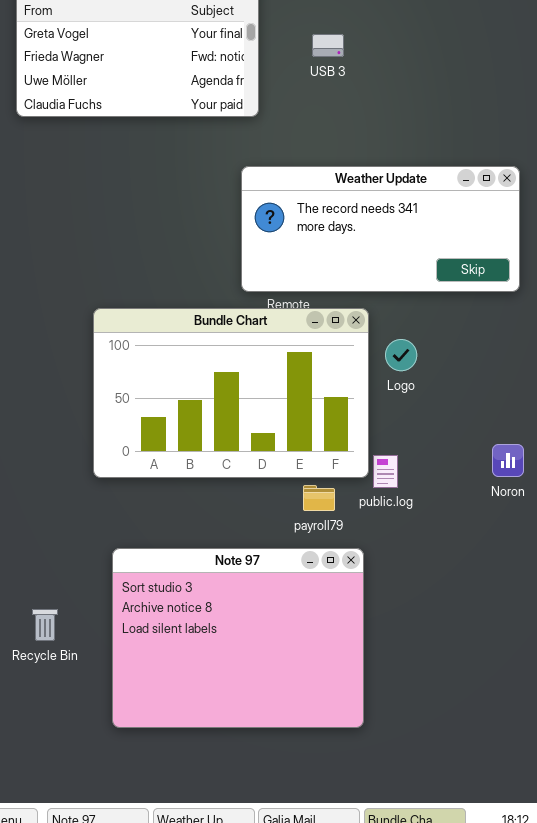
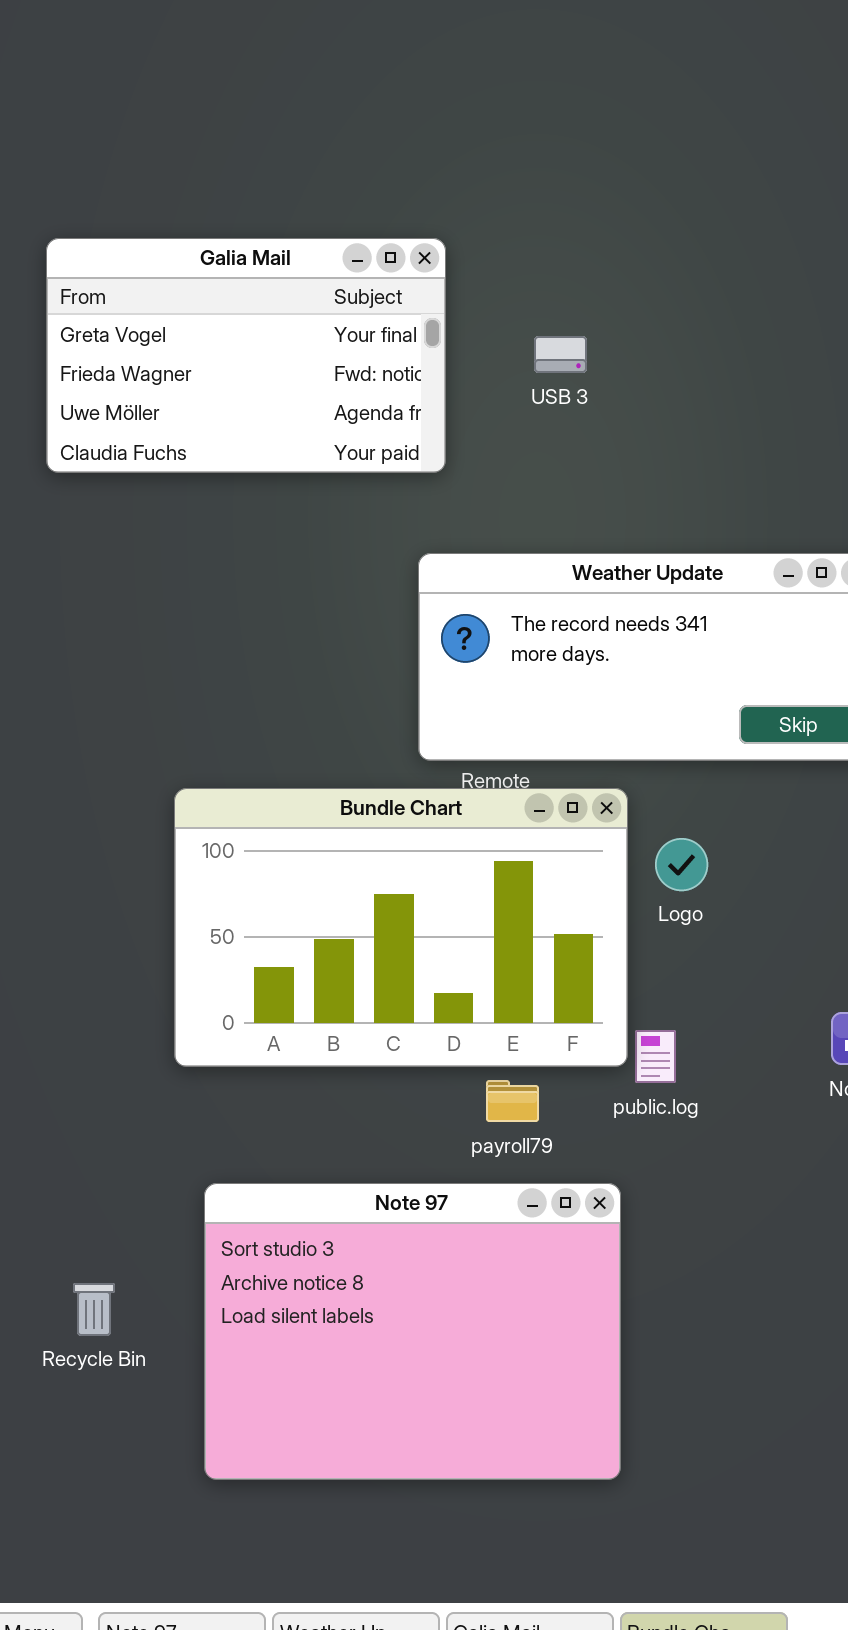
payroll79: [303,485,335,511] -> [486,1080,539,1122], moved

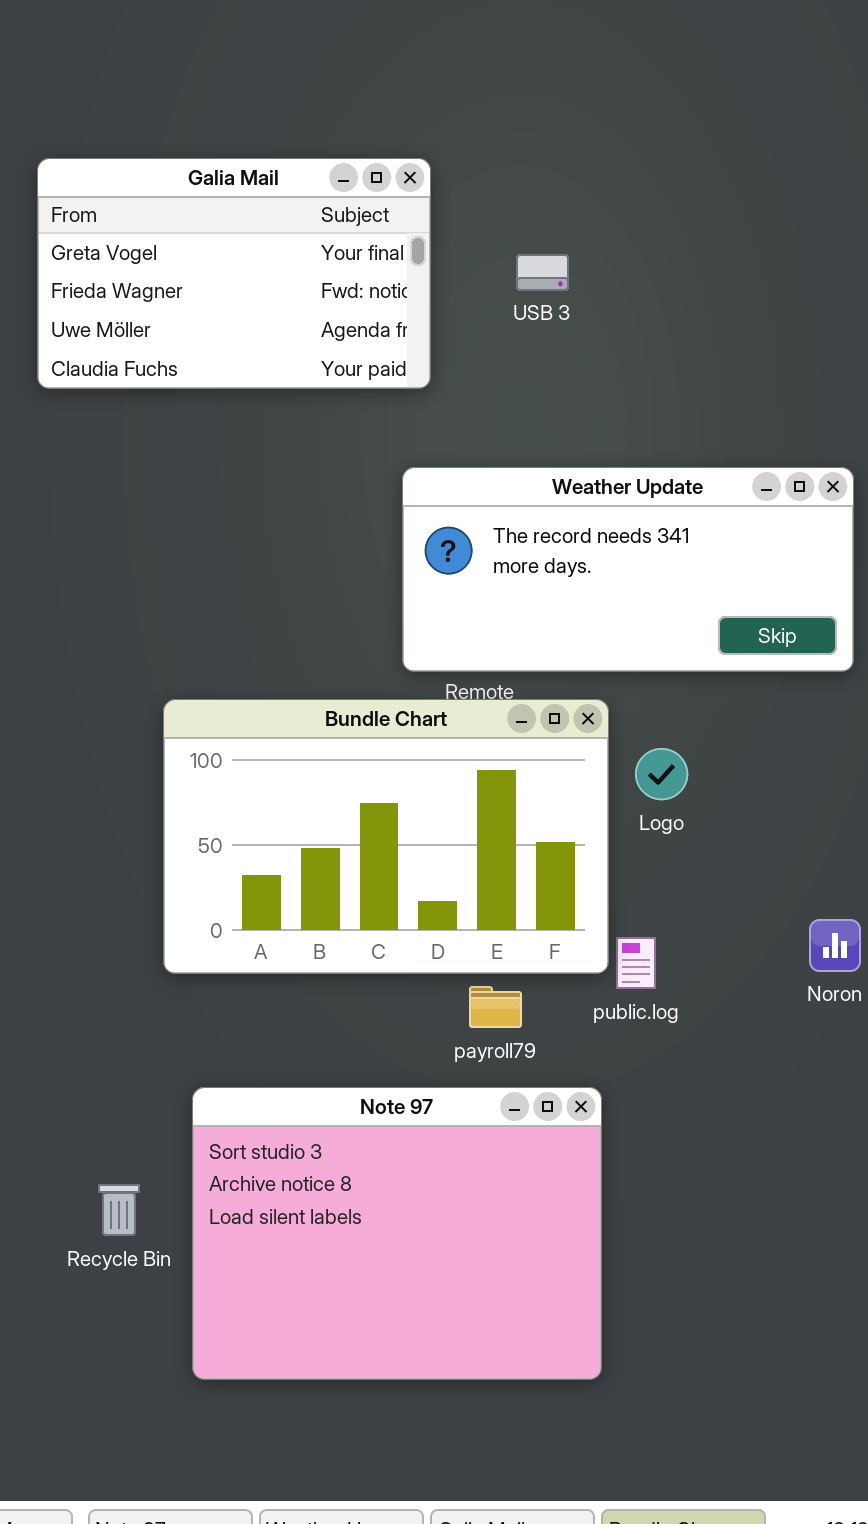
Recycle Bin: [73,1283,115,1336] -> [98,1184,140,1236], moved

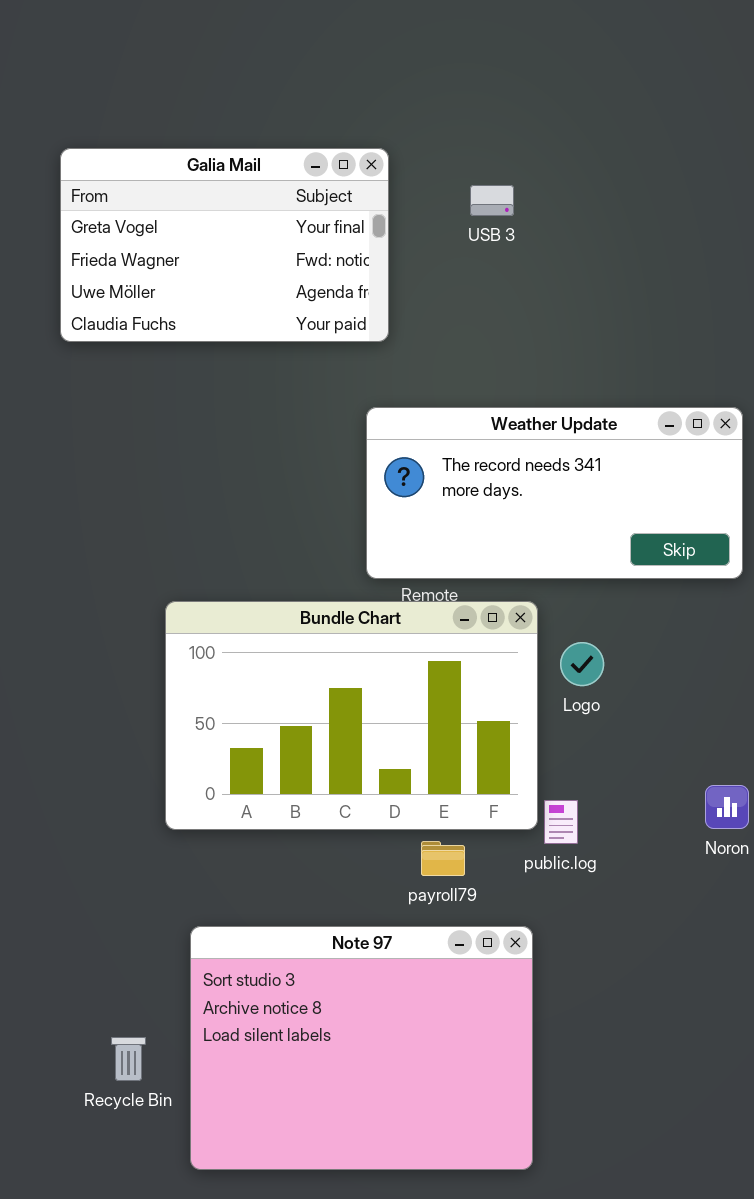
USB 3: [516,254,569,291] -> [470,185,514,216], moved
Recycle Bin: [98,1184,140,1236] -> [111,1037,146,1081], moved

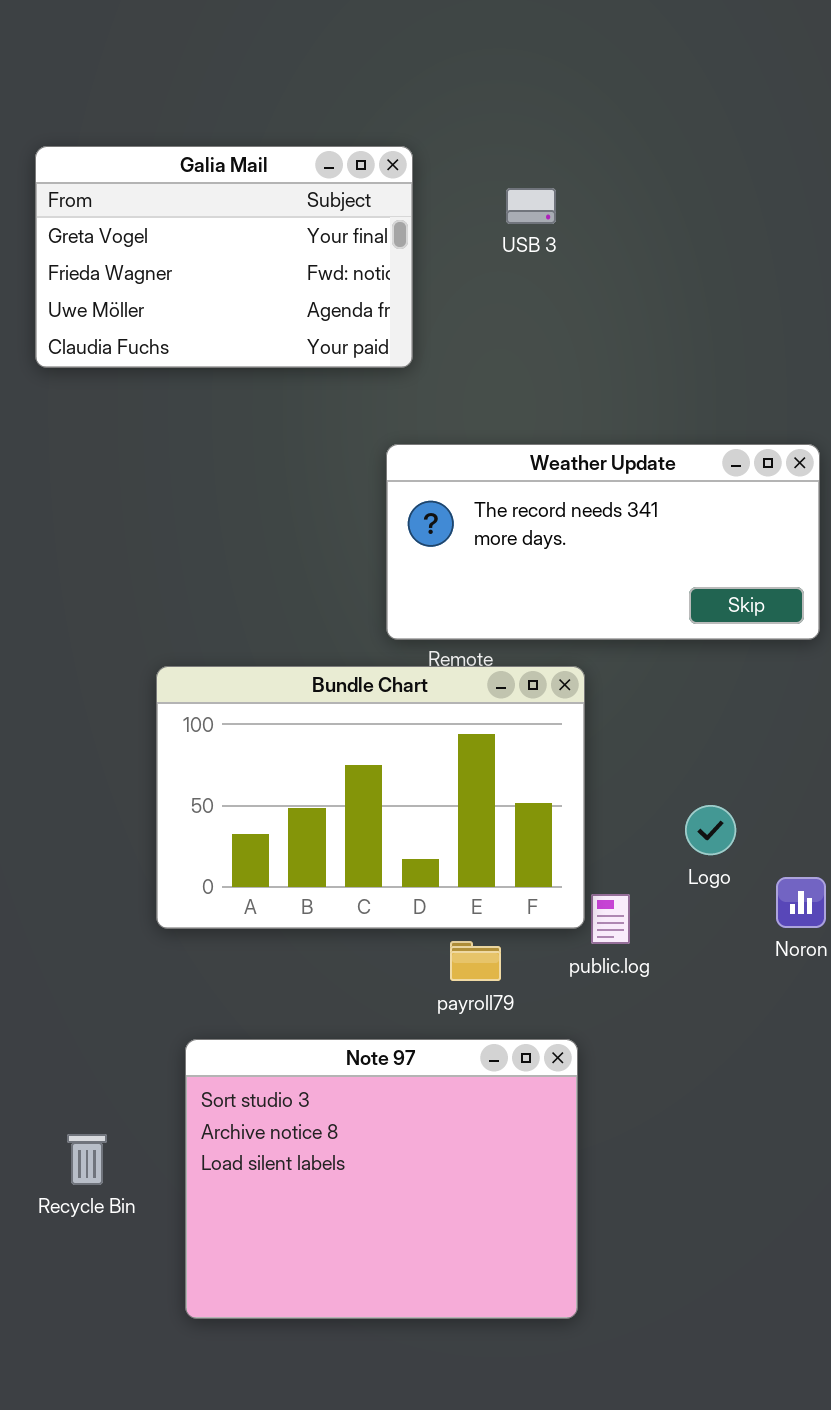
Logo: [560,642,604,686] -> [685,805,736,855], moved
Recycle Bin: [111,1037,146,1081] -> [67,1134,107,1185], moved

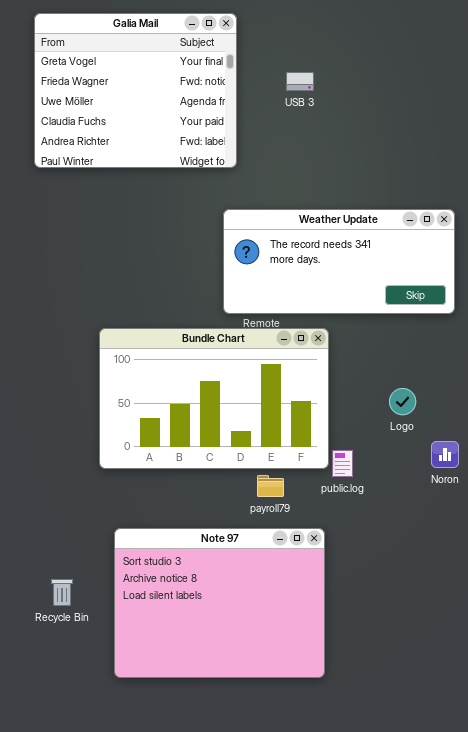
Galia Mail: [35,146,413,368] -> [34,13,237,168], resized
Logo: [685,805,736,855] -> [389,388,416,415], moved

